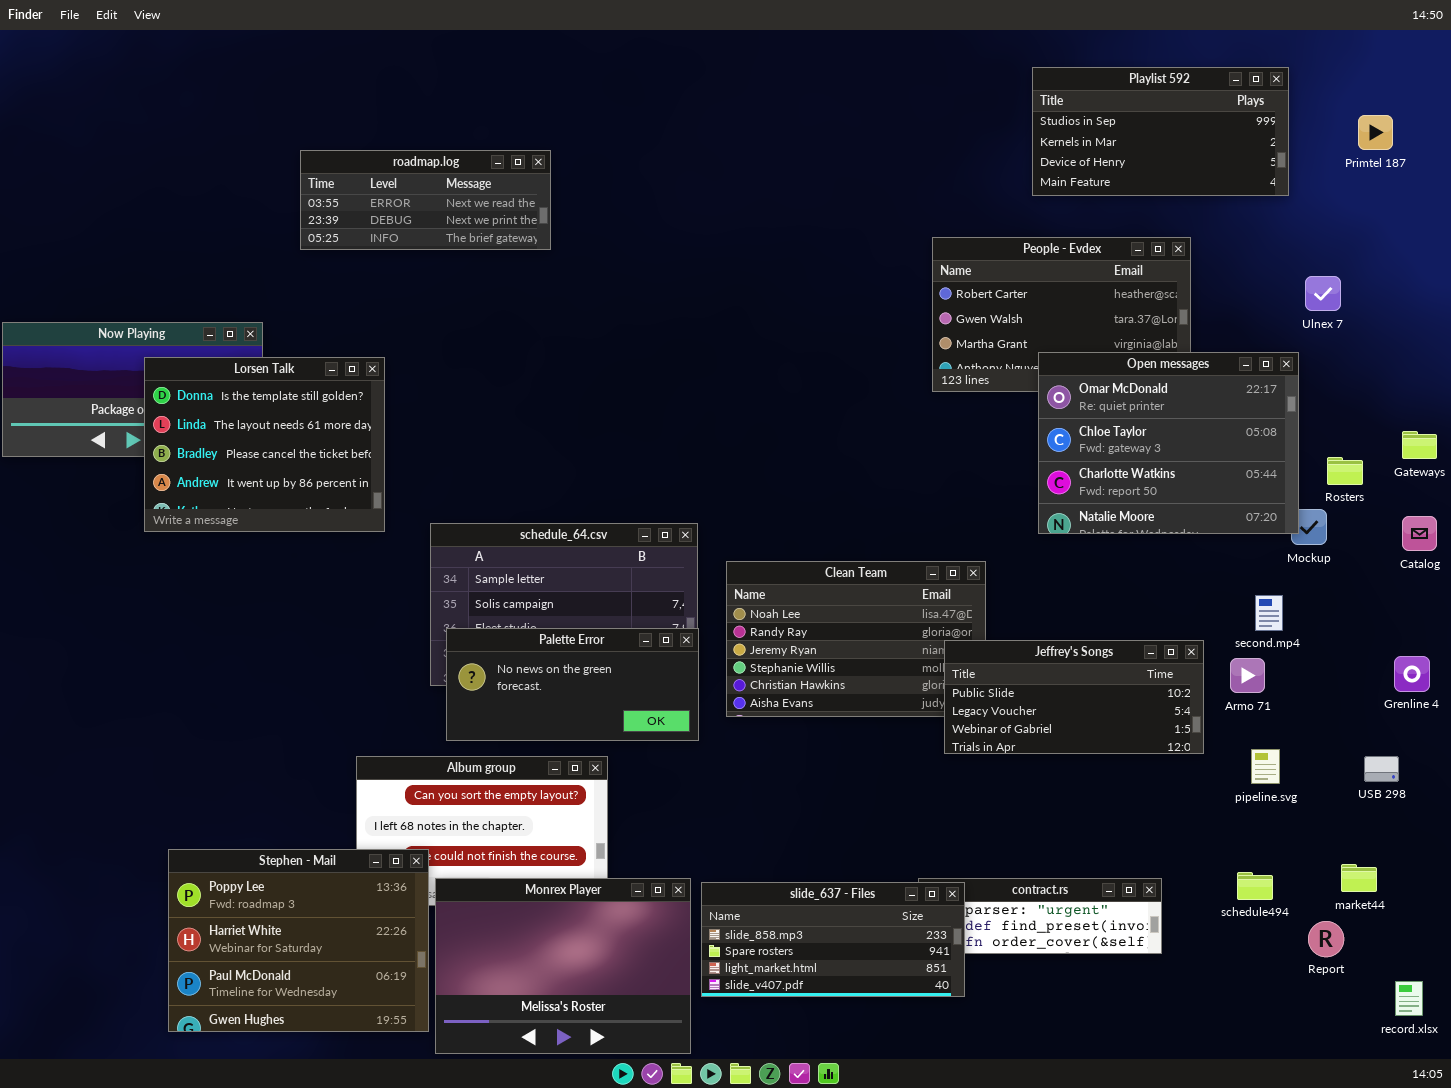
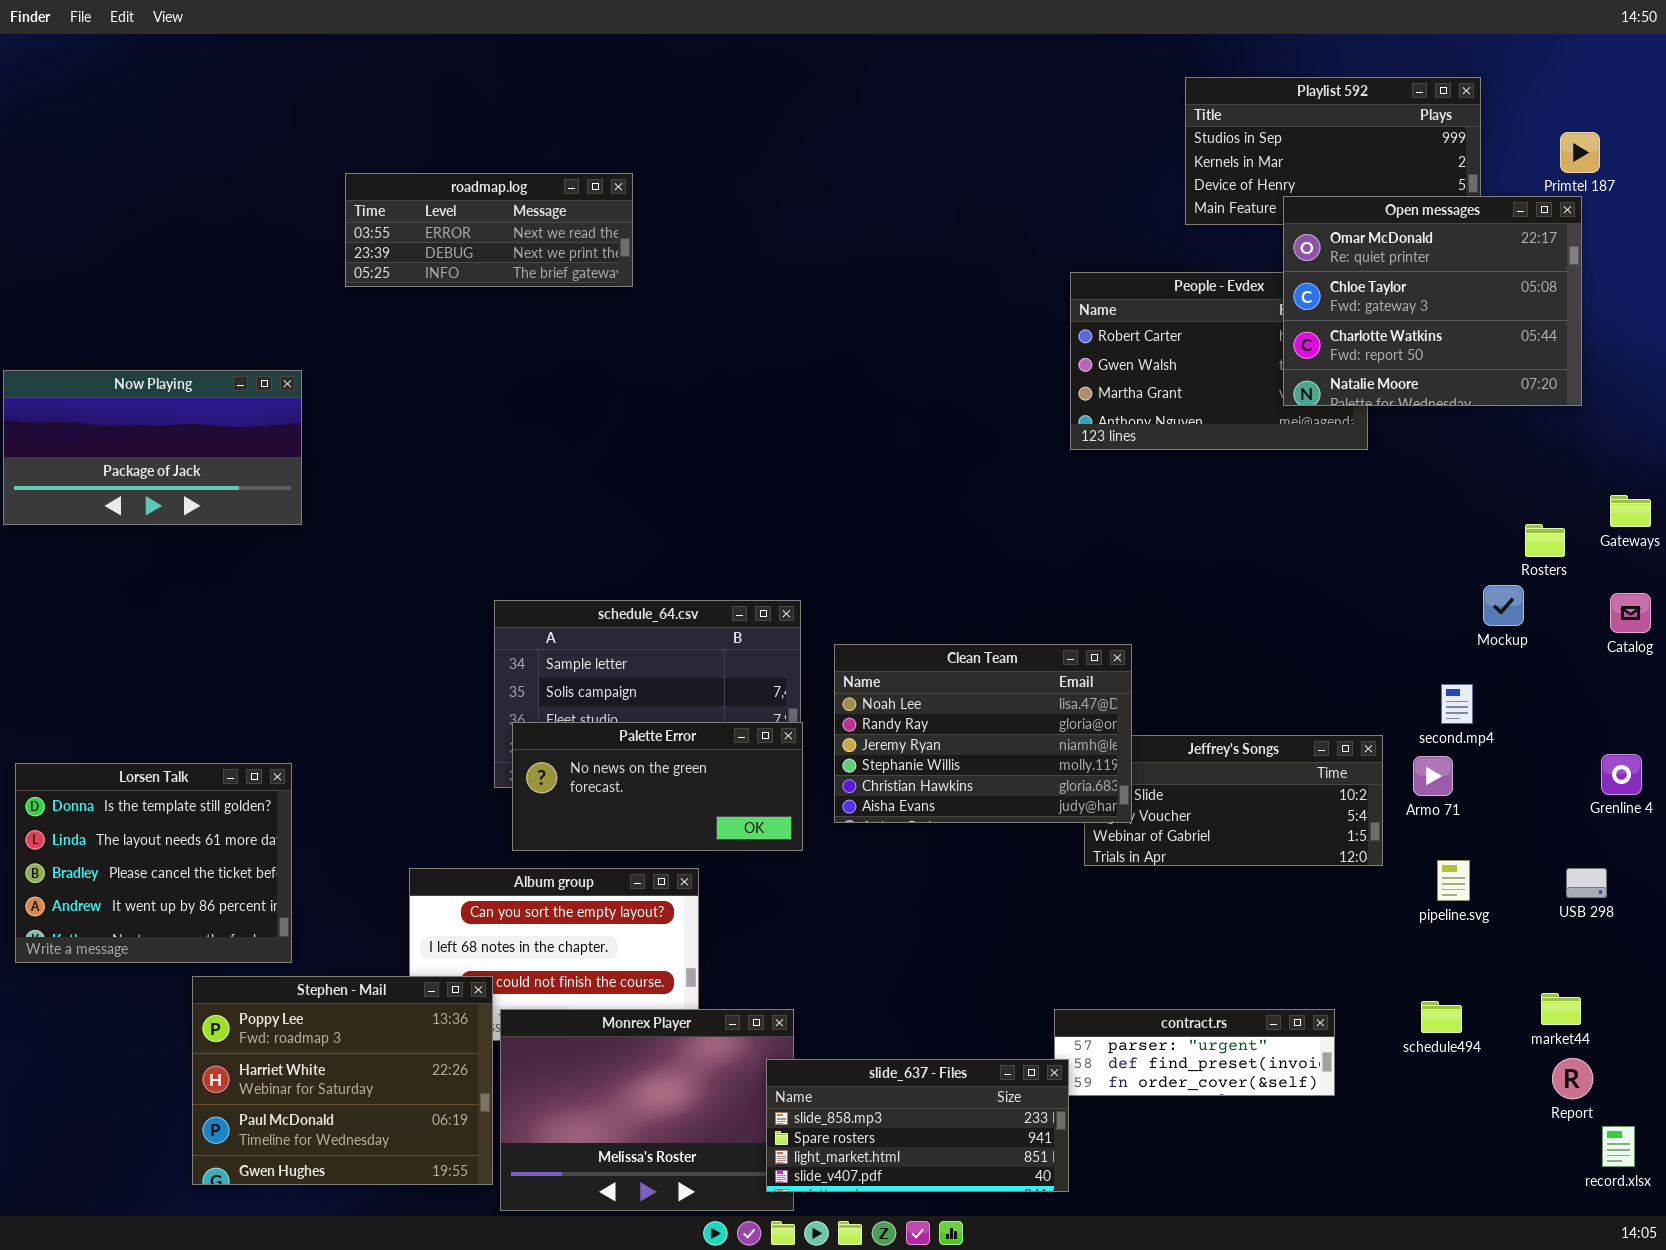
Open messages: [1038,352,1299,534] -> [1283,196,1582,406], moved
Lorsen Talk: [144,357,385,532] -> [15,763,292,963], moved
Clean Team: [726,561,986,717] -> [834,644,1132,823], raised
slide_637 - Files: [701,882,965,997] -> [766,1059,1069,1192], moved
Report: [1308,921,1344,957] -> [1552,1058,1593,1099], moved

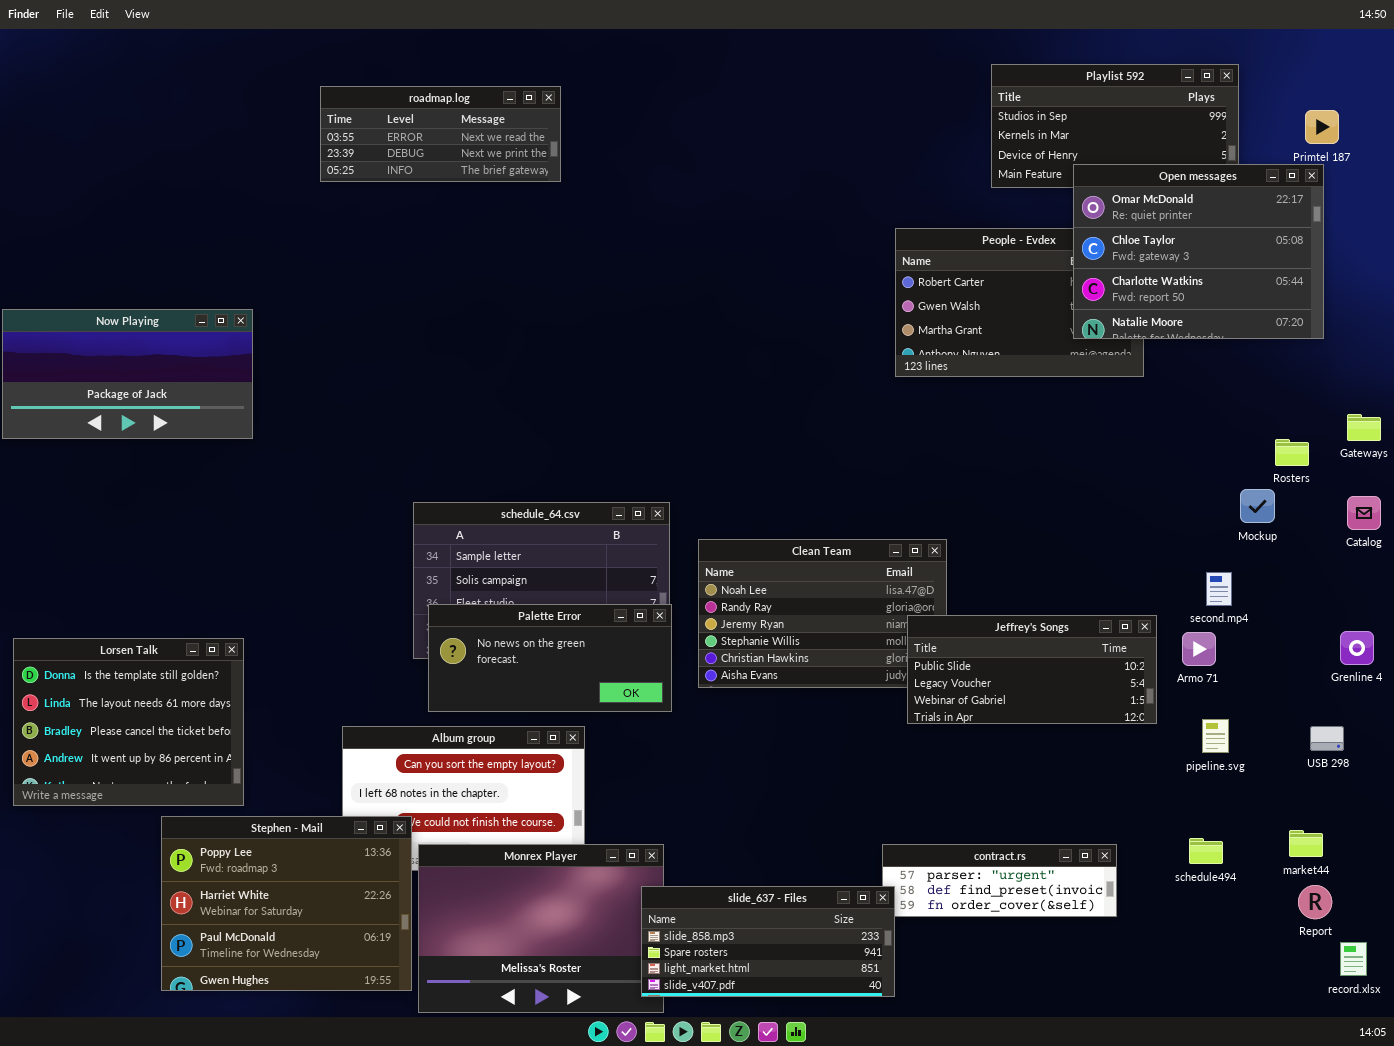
roadmap.log: [345,173,633,287] -> [320,86,561,182], moved
Jeffrey's Songs: [1084,735,1383,866] -> [907,615,1157,724], raised

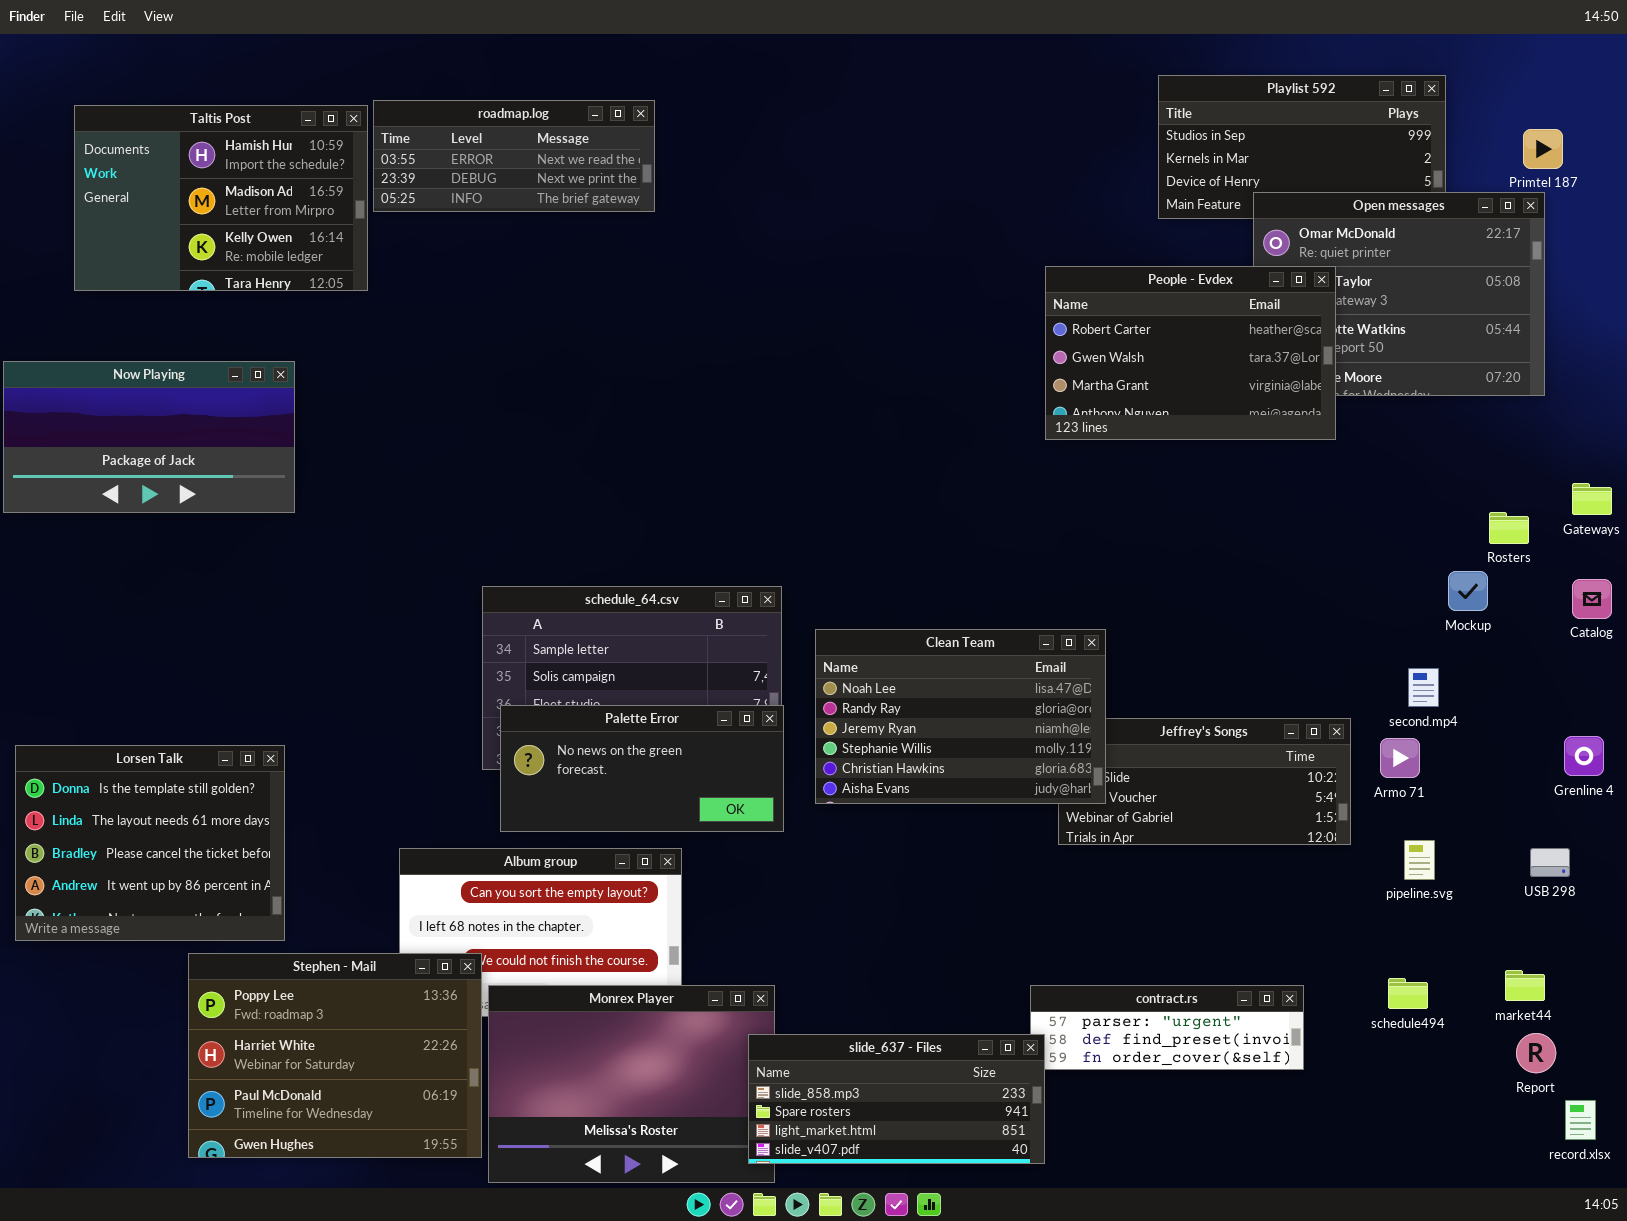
Taltis Post: none -> [74,105,368,291], opened
People - Evdex: [895,228,1144,377] -> [1045,266,1336,440], raised
Clean Team: [698,539,947,688] -> [815,629,1106,804], raised

